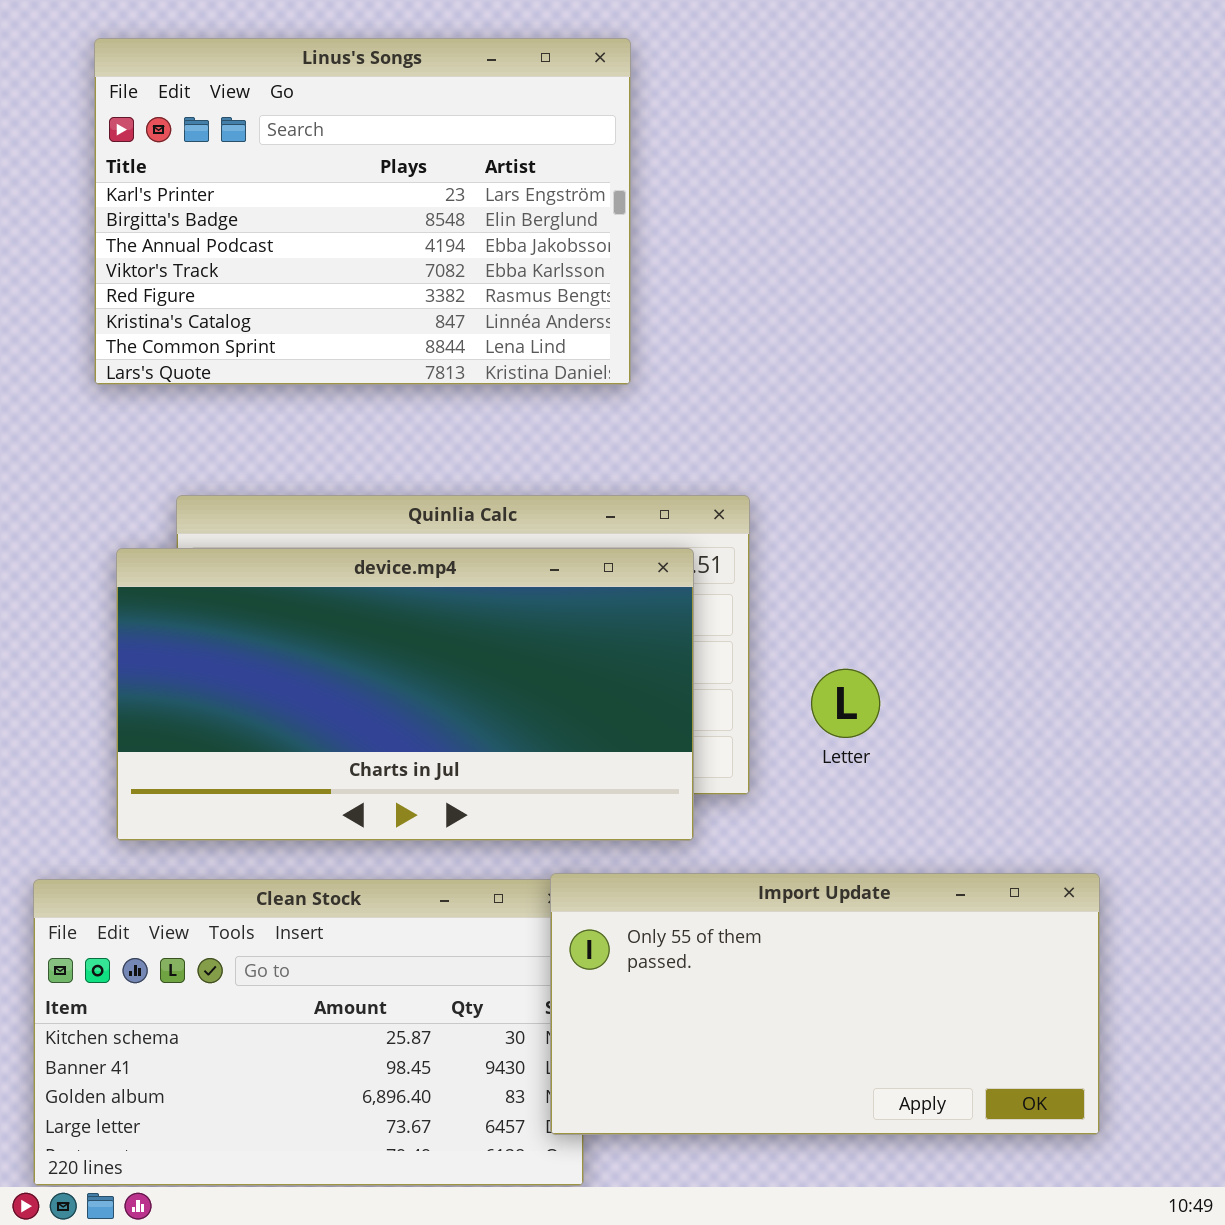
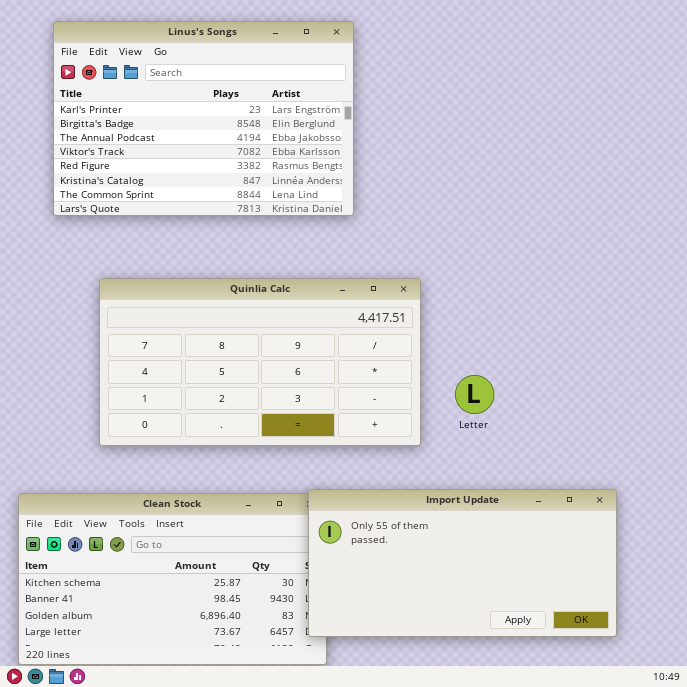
device.mp4: [116,548,694,841] -> none, closed

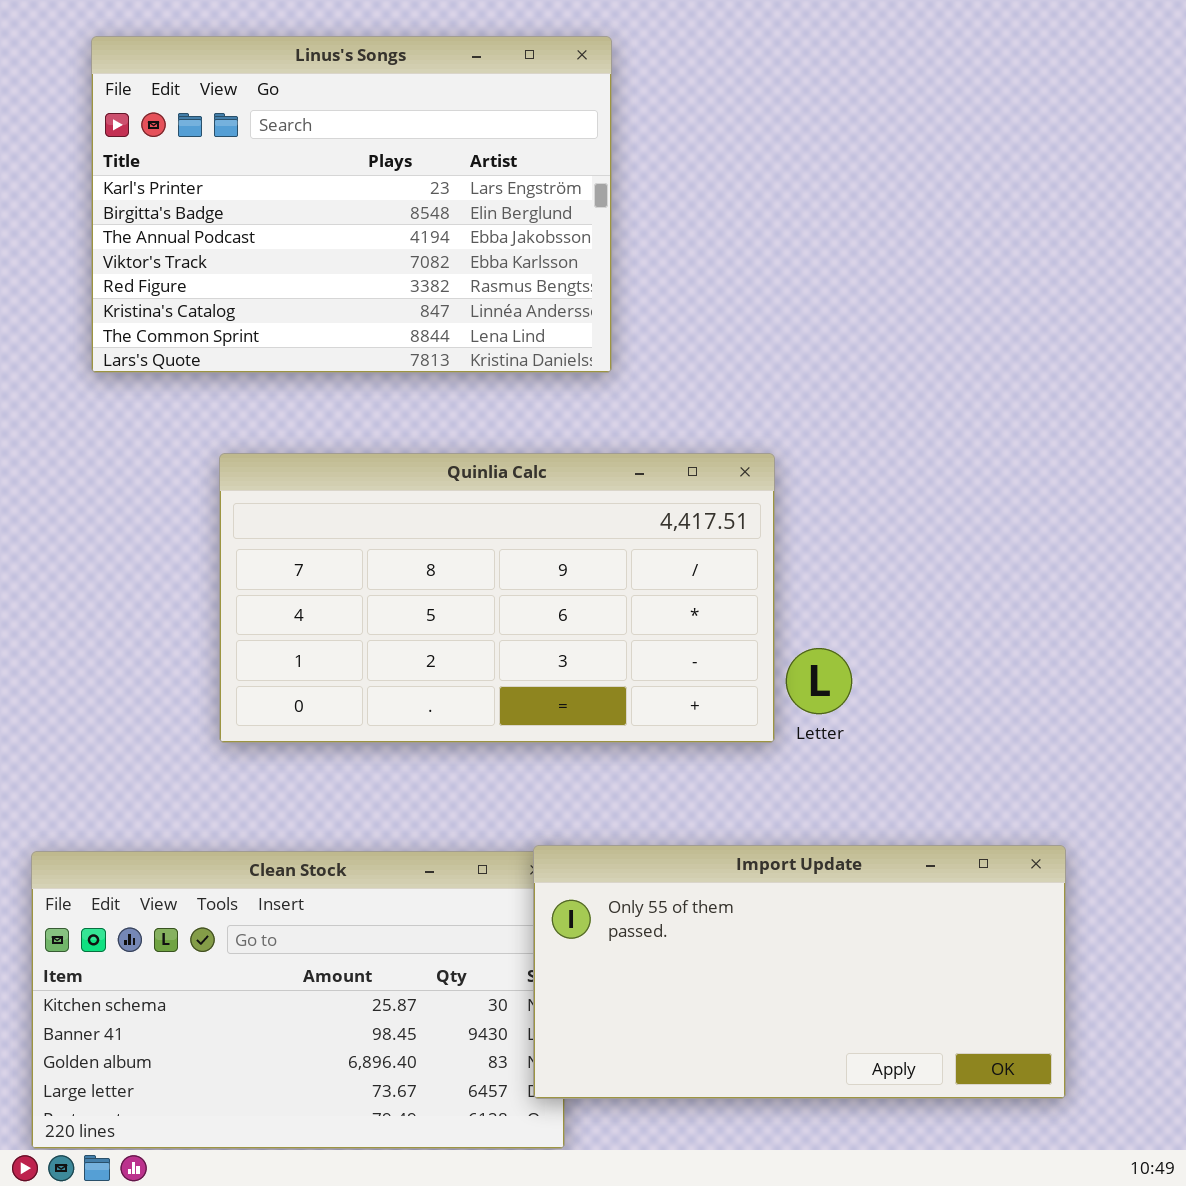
Quinlia Calc: [99,278,421,446] -> [219,453,775,743], moved

